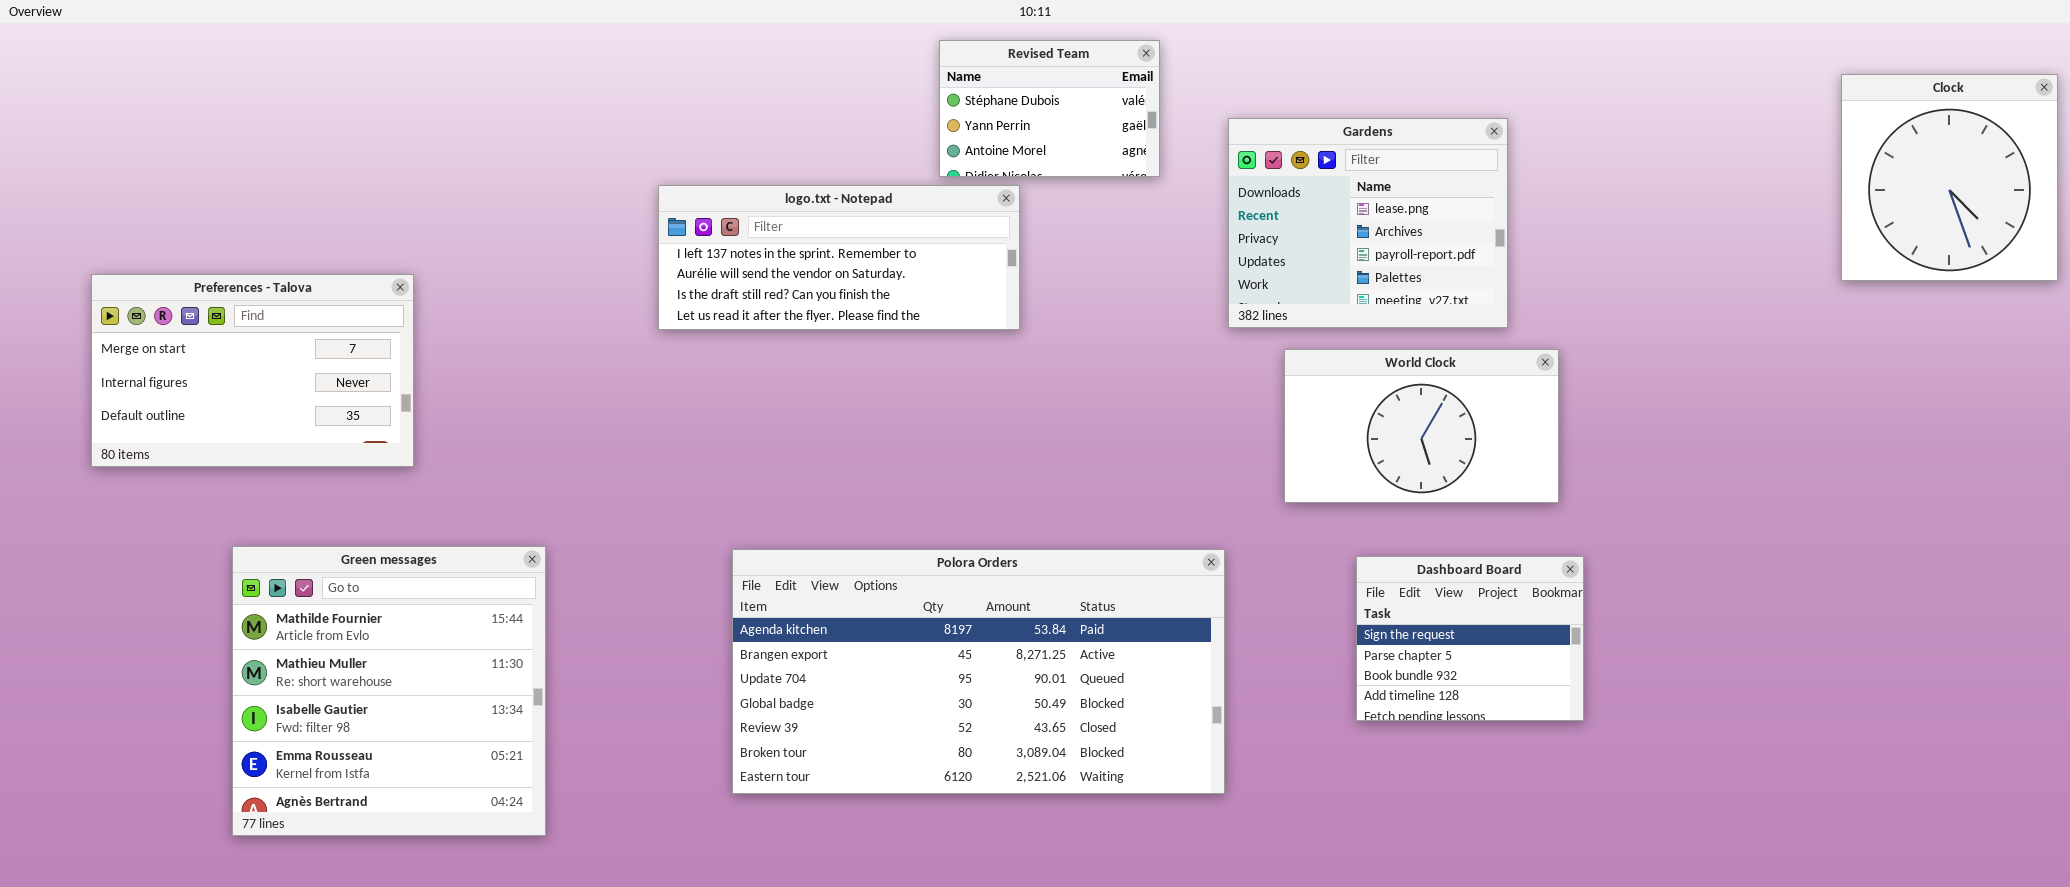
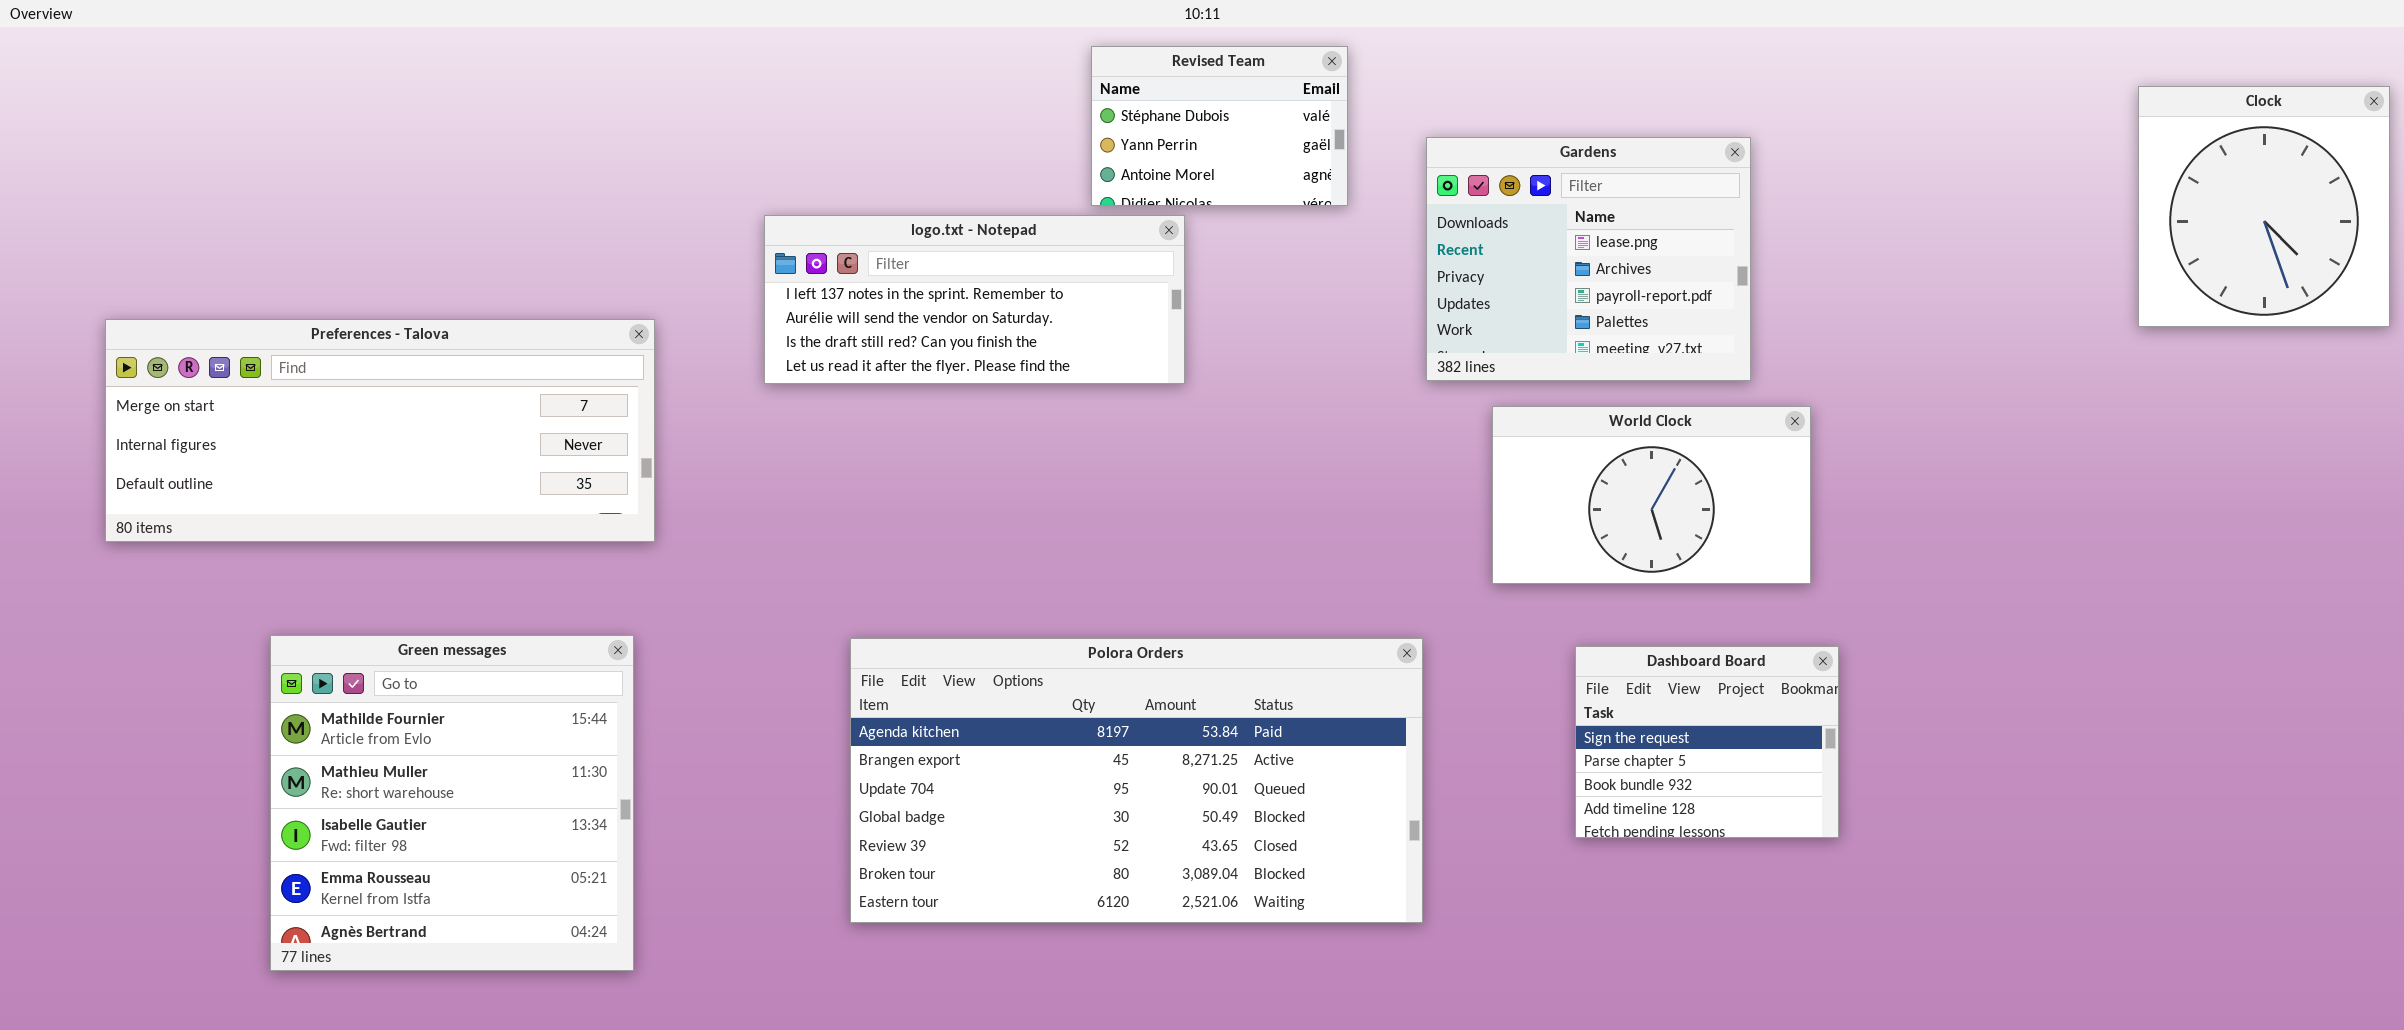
Preferences - Talova: [91,274,414,467] -> [105,319,655,542], resized

